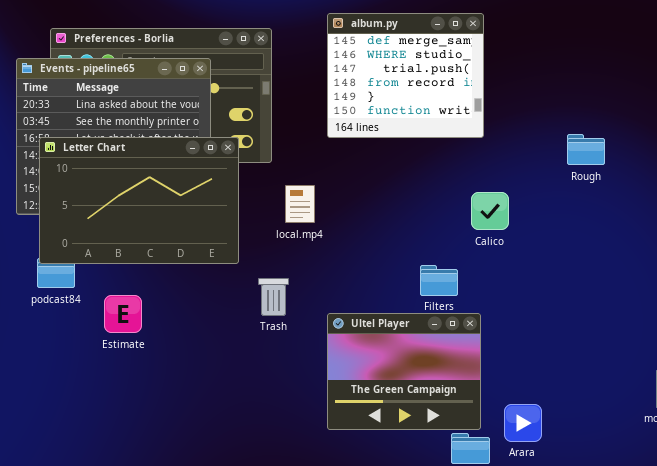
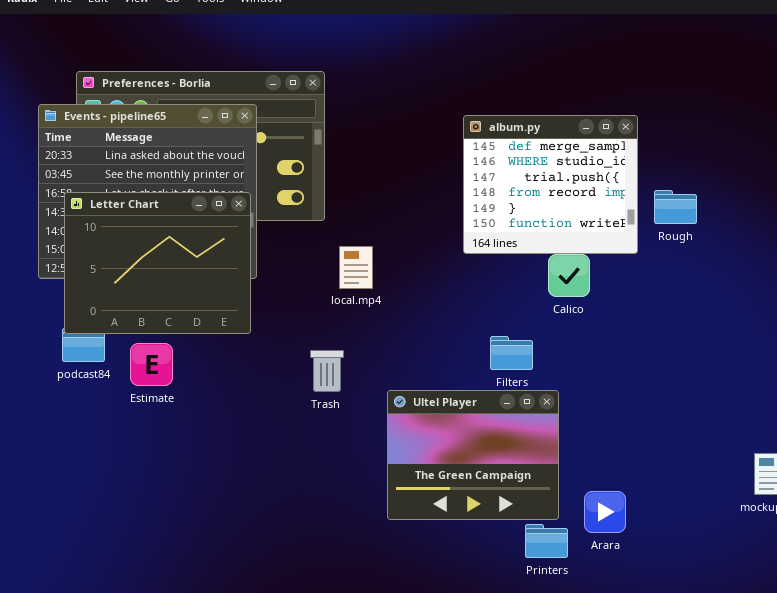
album.py: [327,13,484,138] -> [463,115,638,254], moved
Letter Chart: [39,137,239,264] -> [64,192,251,334], resized
Estimate: [104,295,142,333] -> [130,343,173,386], moved

